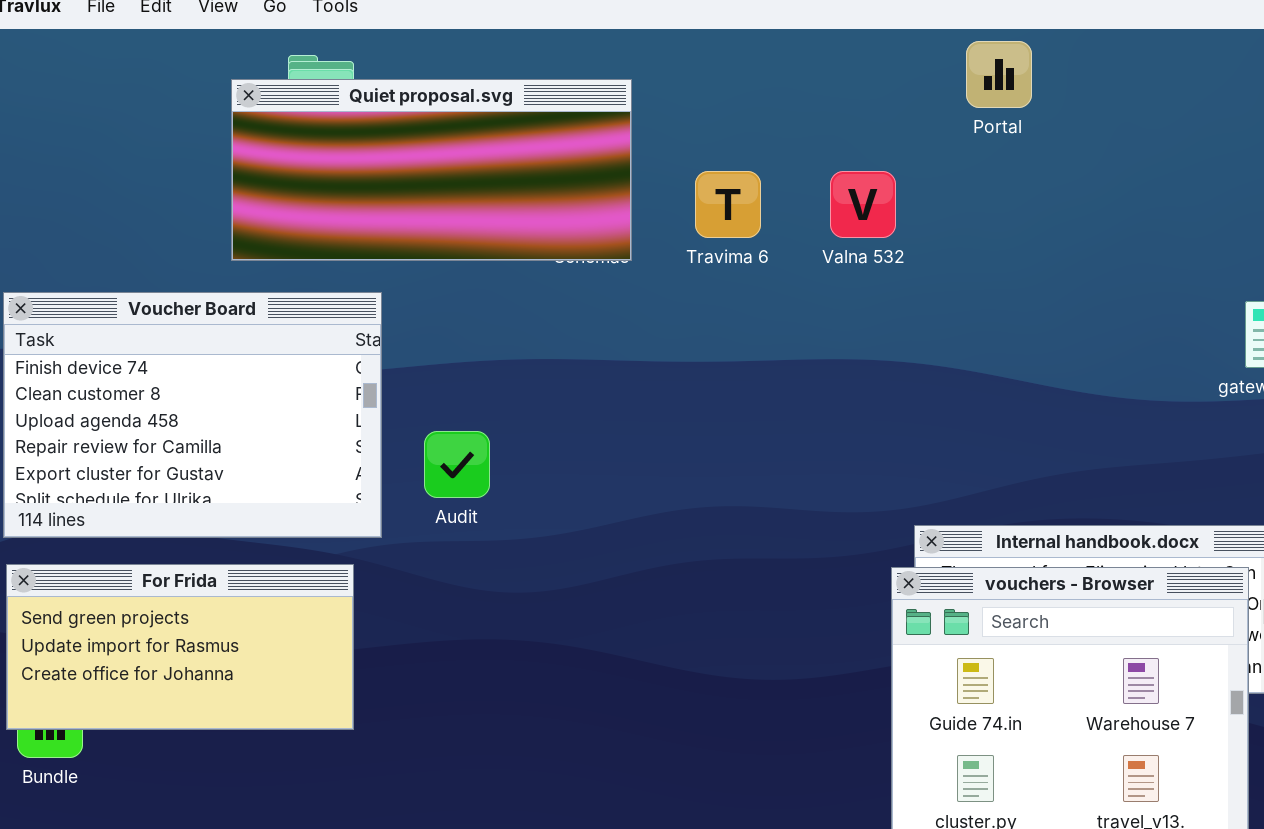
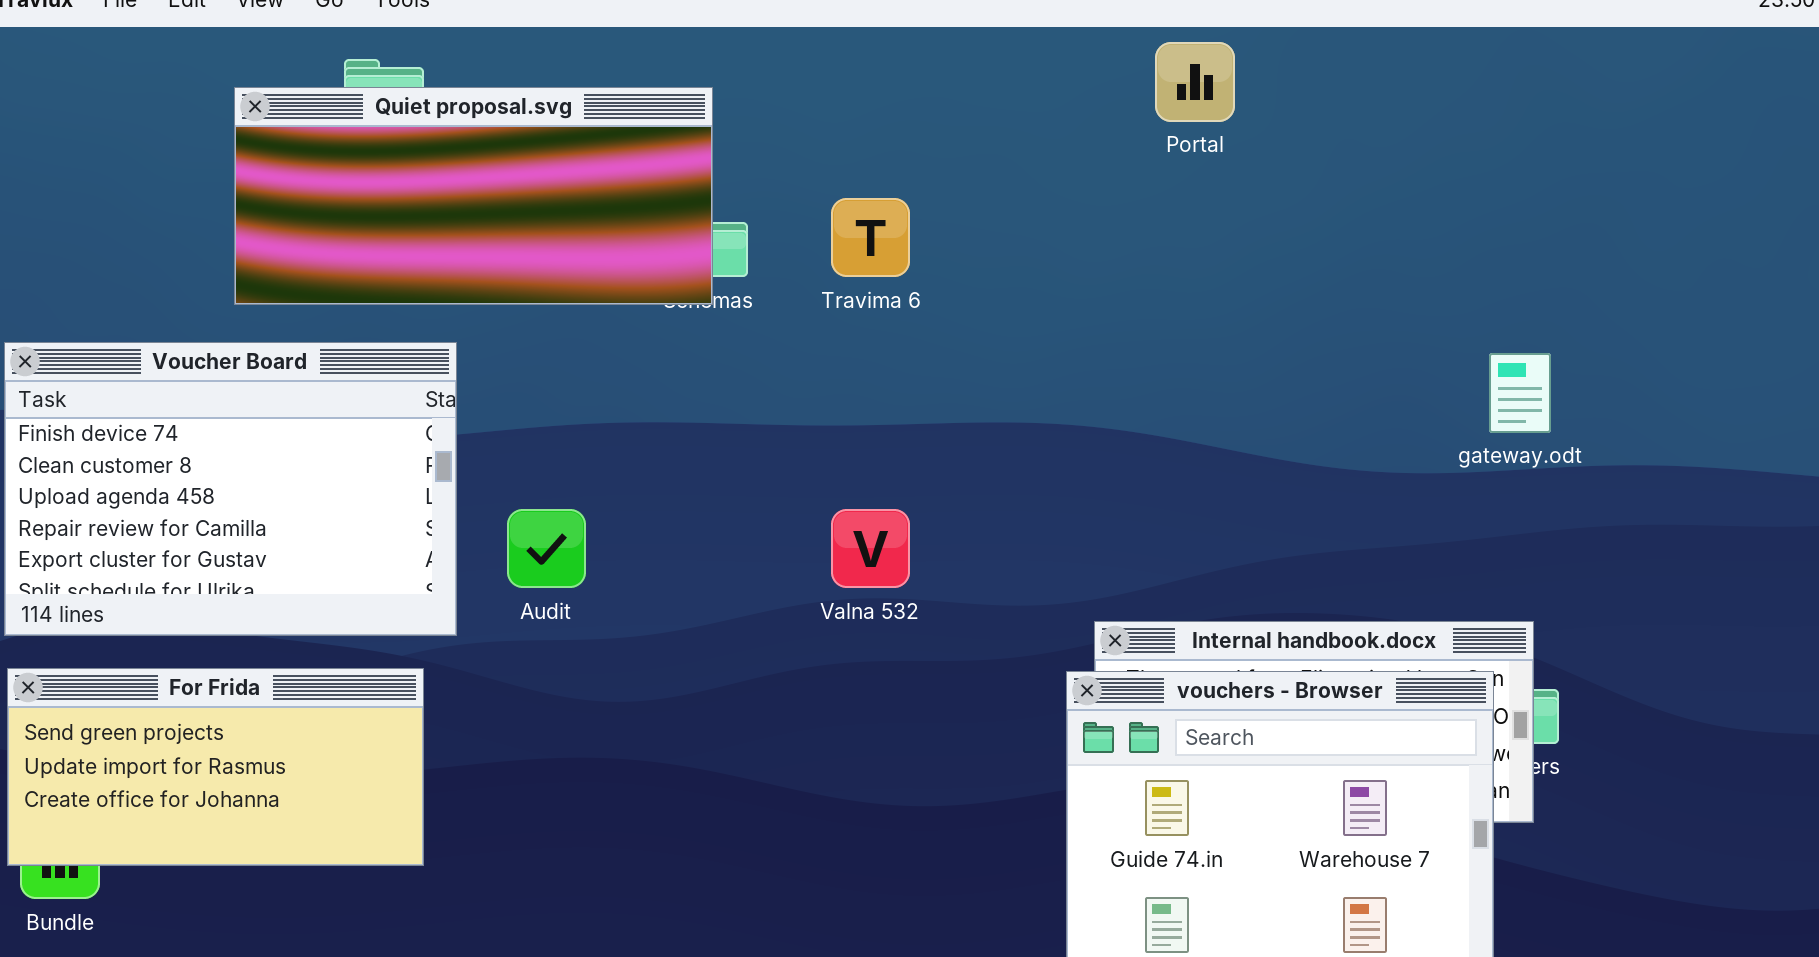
Quiet proposal.svg: [231,79,632,261] -> [234,87,713,305], moved
Valna 532: [830,171,896,238] -> [831,509,910,588], moved

